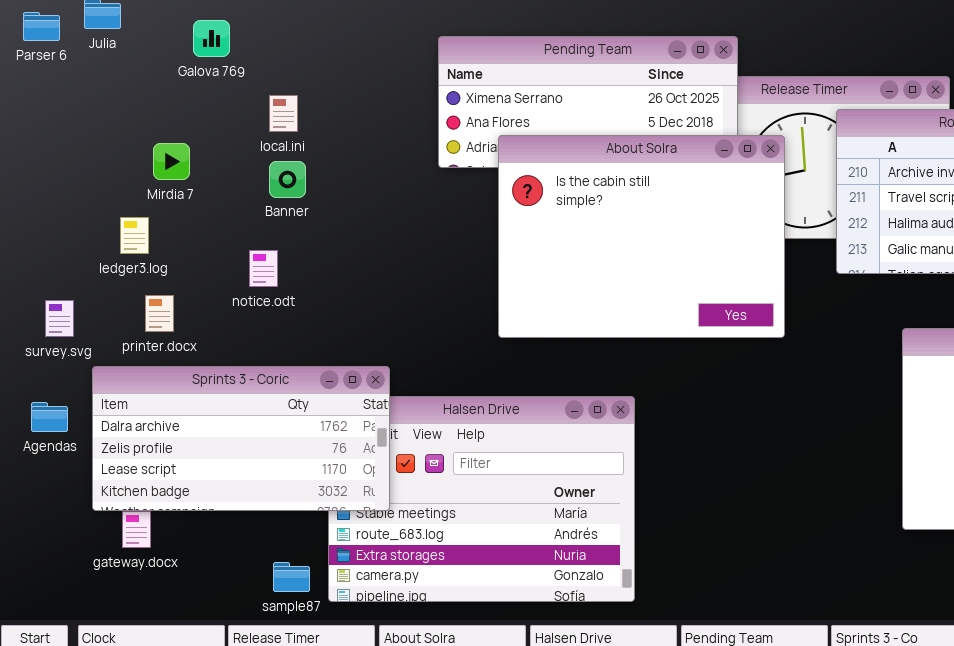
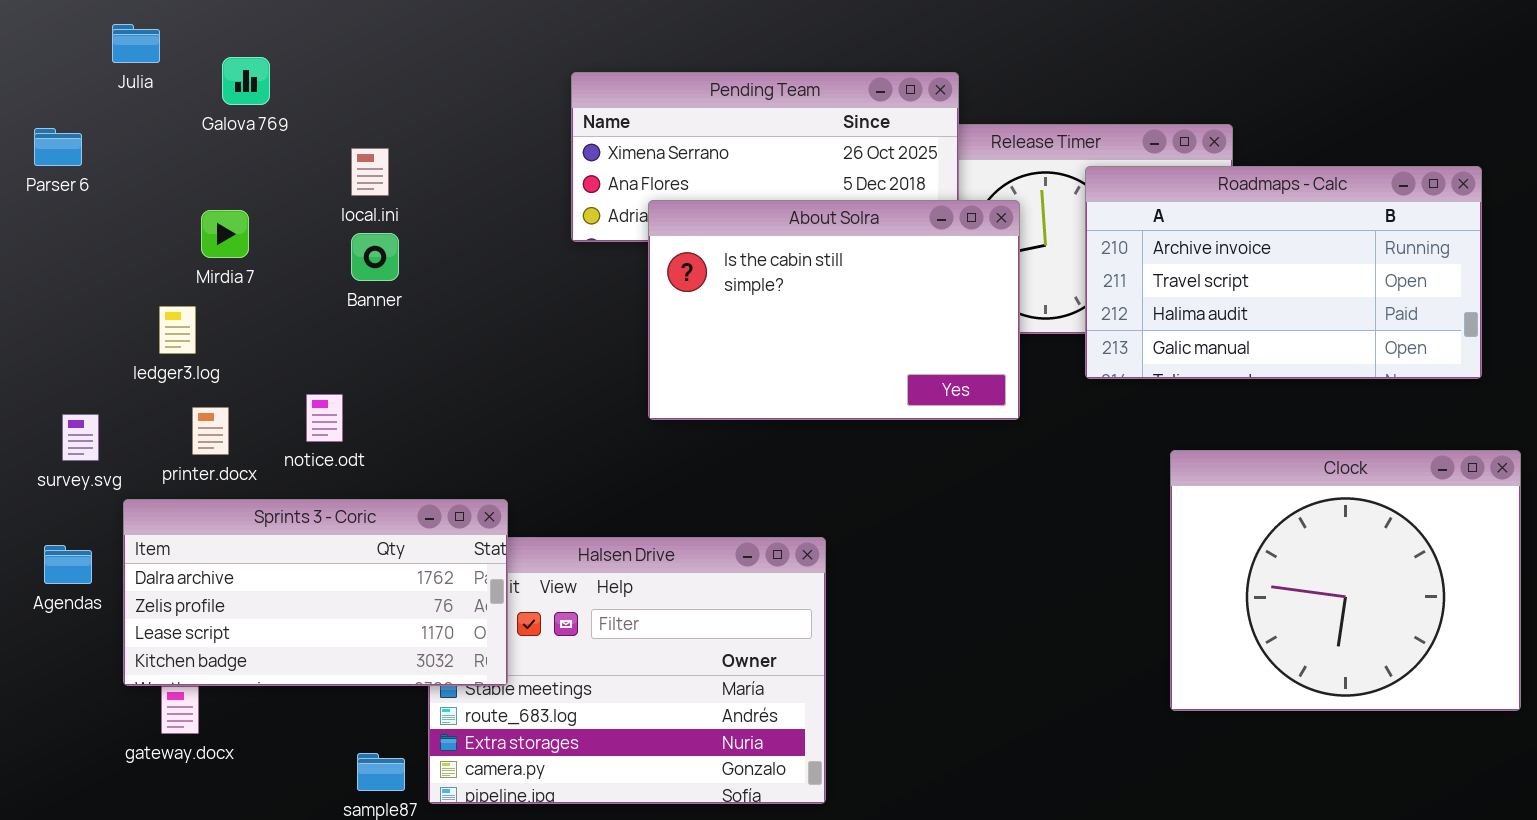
Parser 6: [23,12,60,41] -> [34,128,82,166], moved
Galova 769: [193,20,230,57] -> [222,57,270,105], moved
About Solra: [498,135,785,338] -> [648,200,1020,420], resized
notice.odt: [249,250,278,287] -> [306,394,343,442], moved

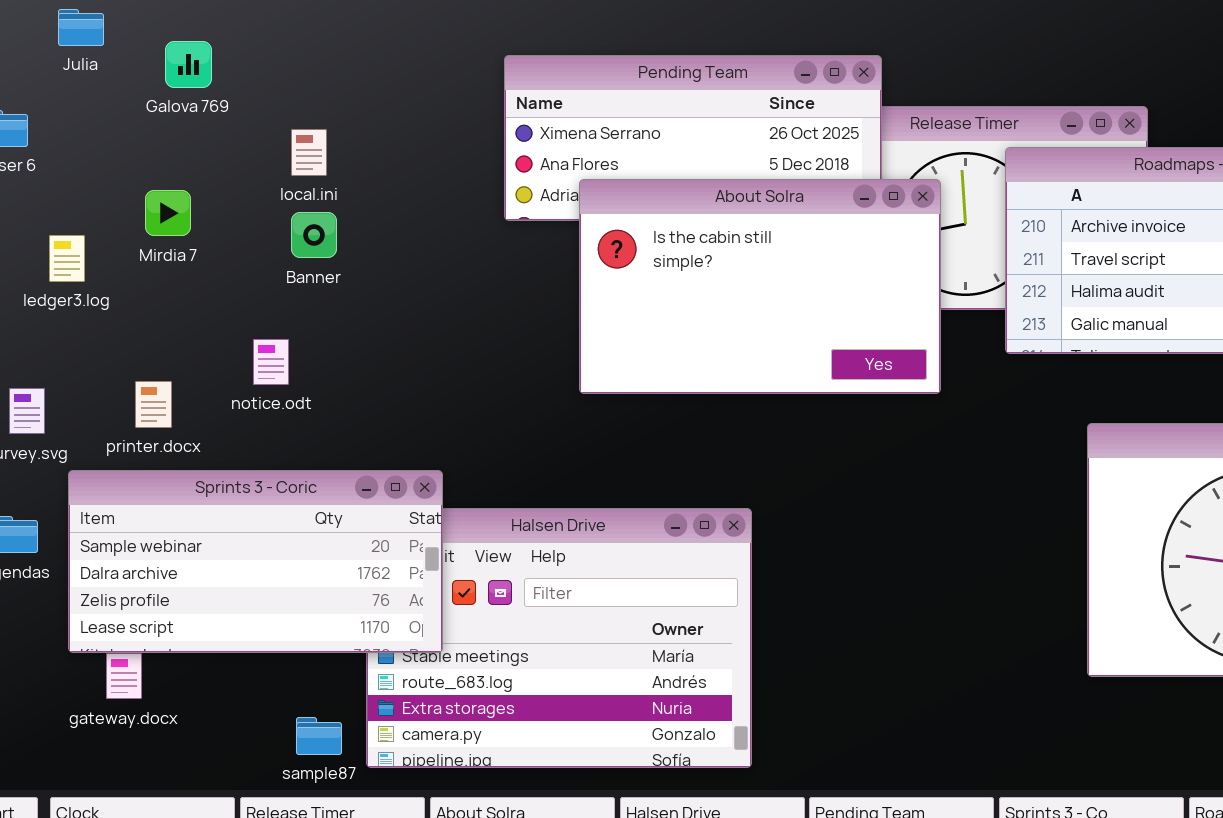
ledger3.log: [159,306,196,354] -> [49,235,85,282], moved
notice.odt: [306,394,343,442] -> [253,339,289,385], moved
Sprints 3 - Coric: [123,499,508,686] -> [68,470,443,653], scrolled up 1 row

